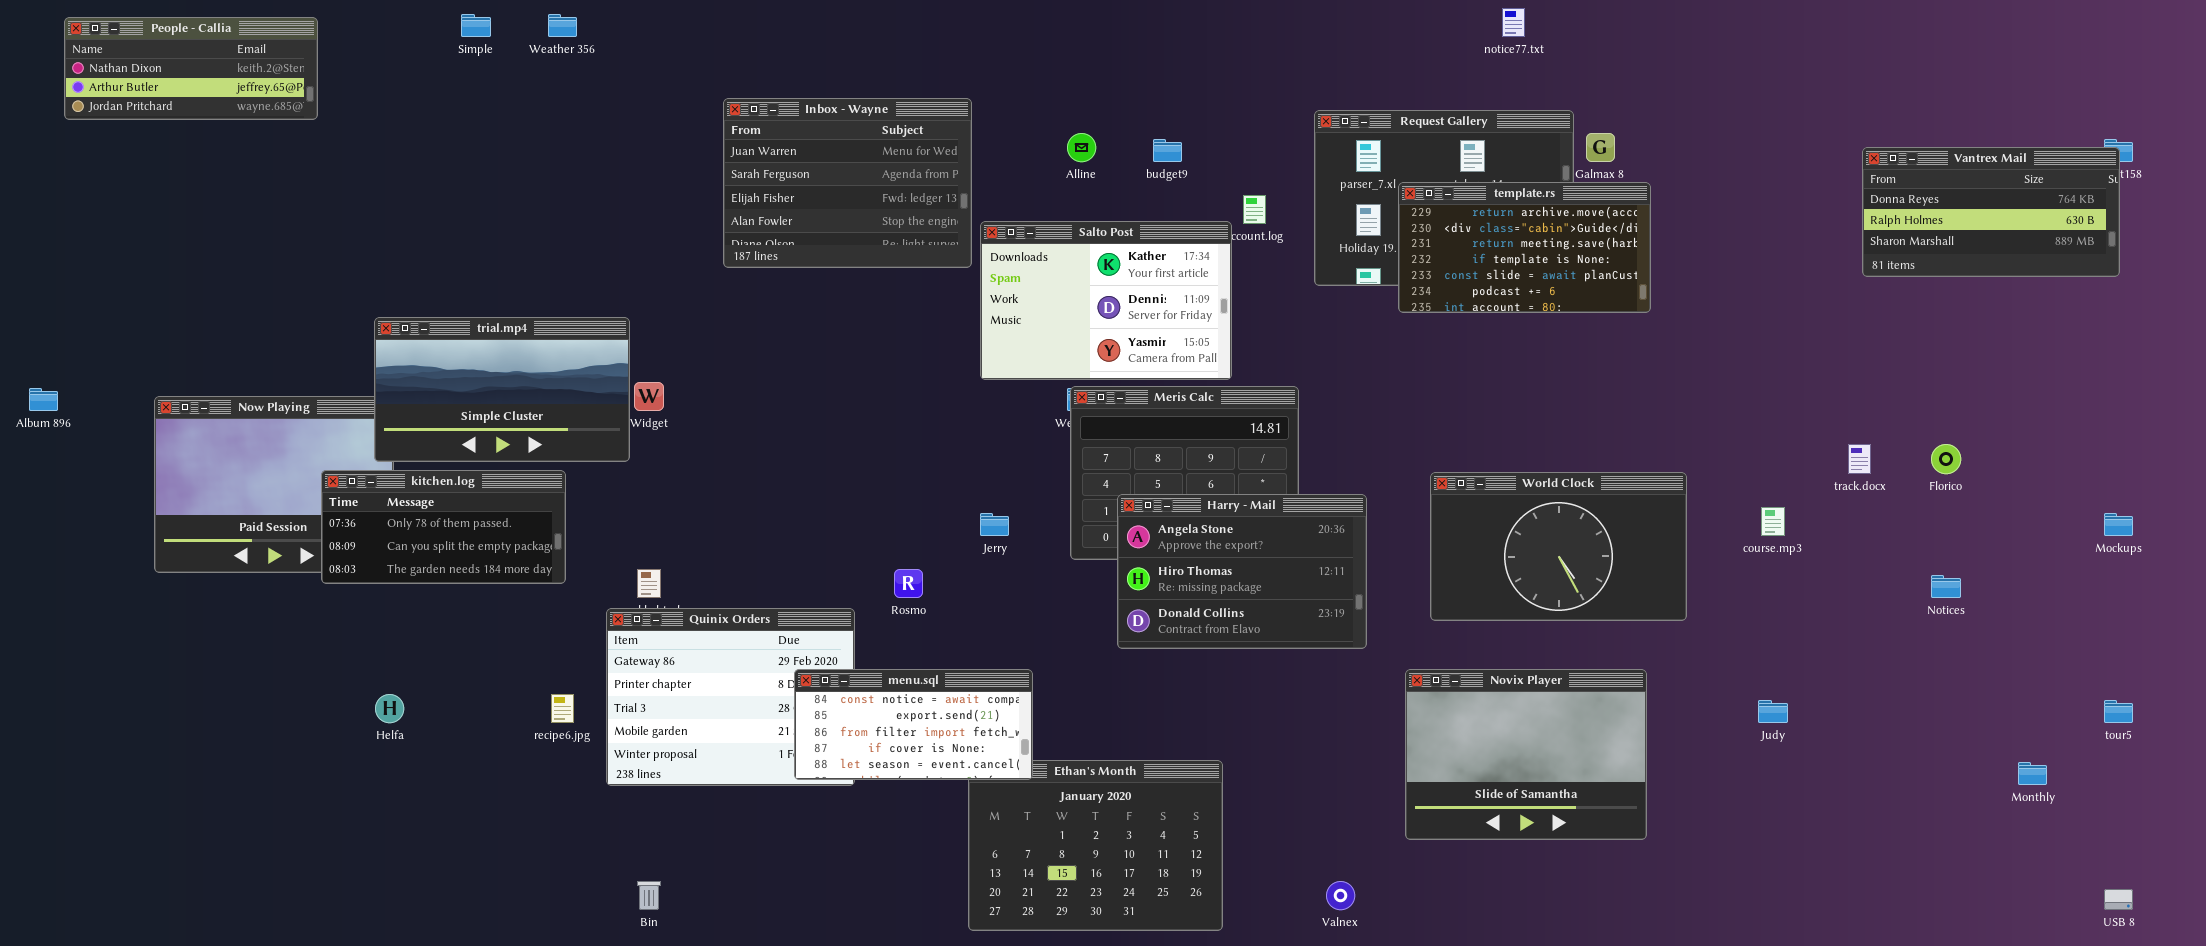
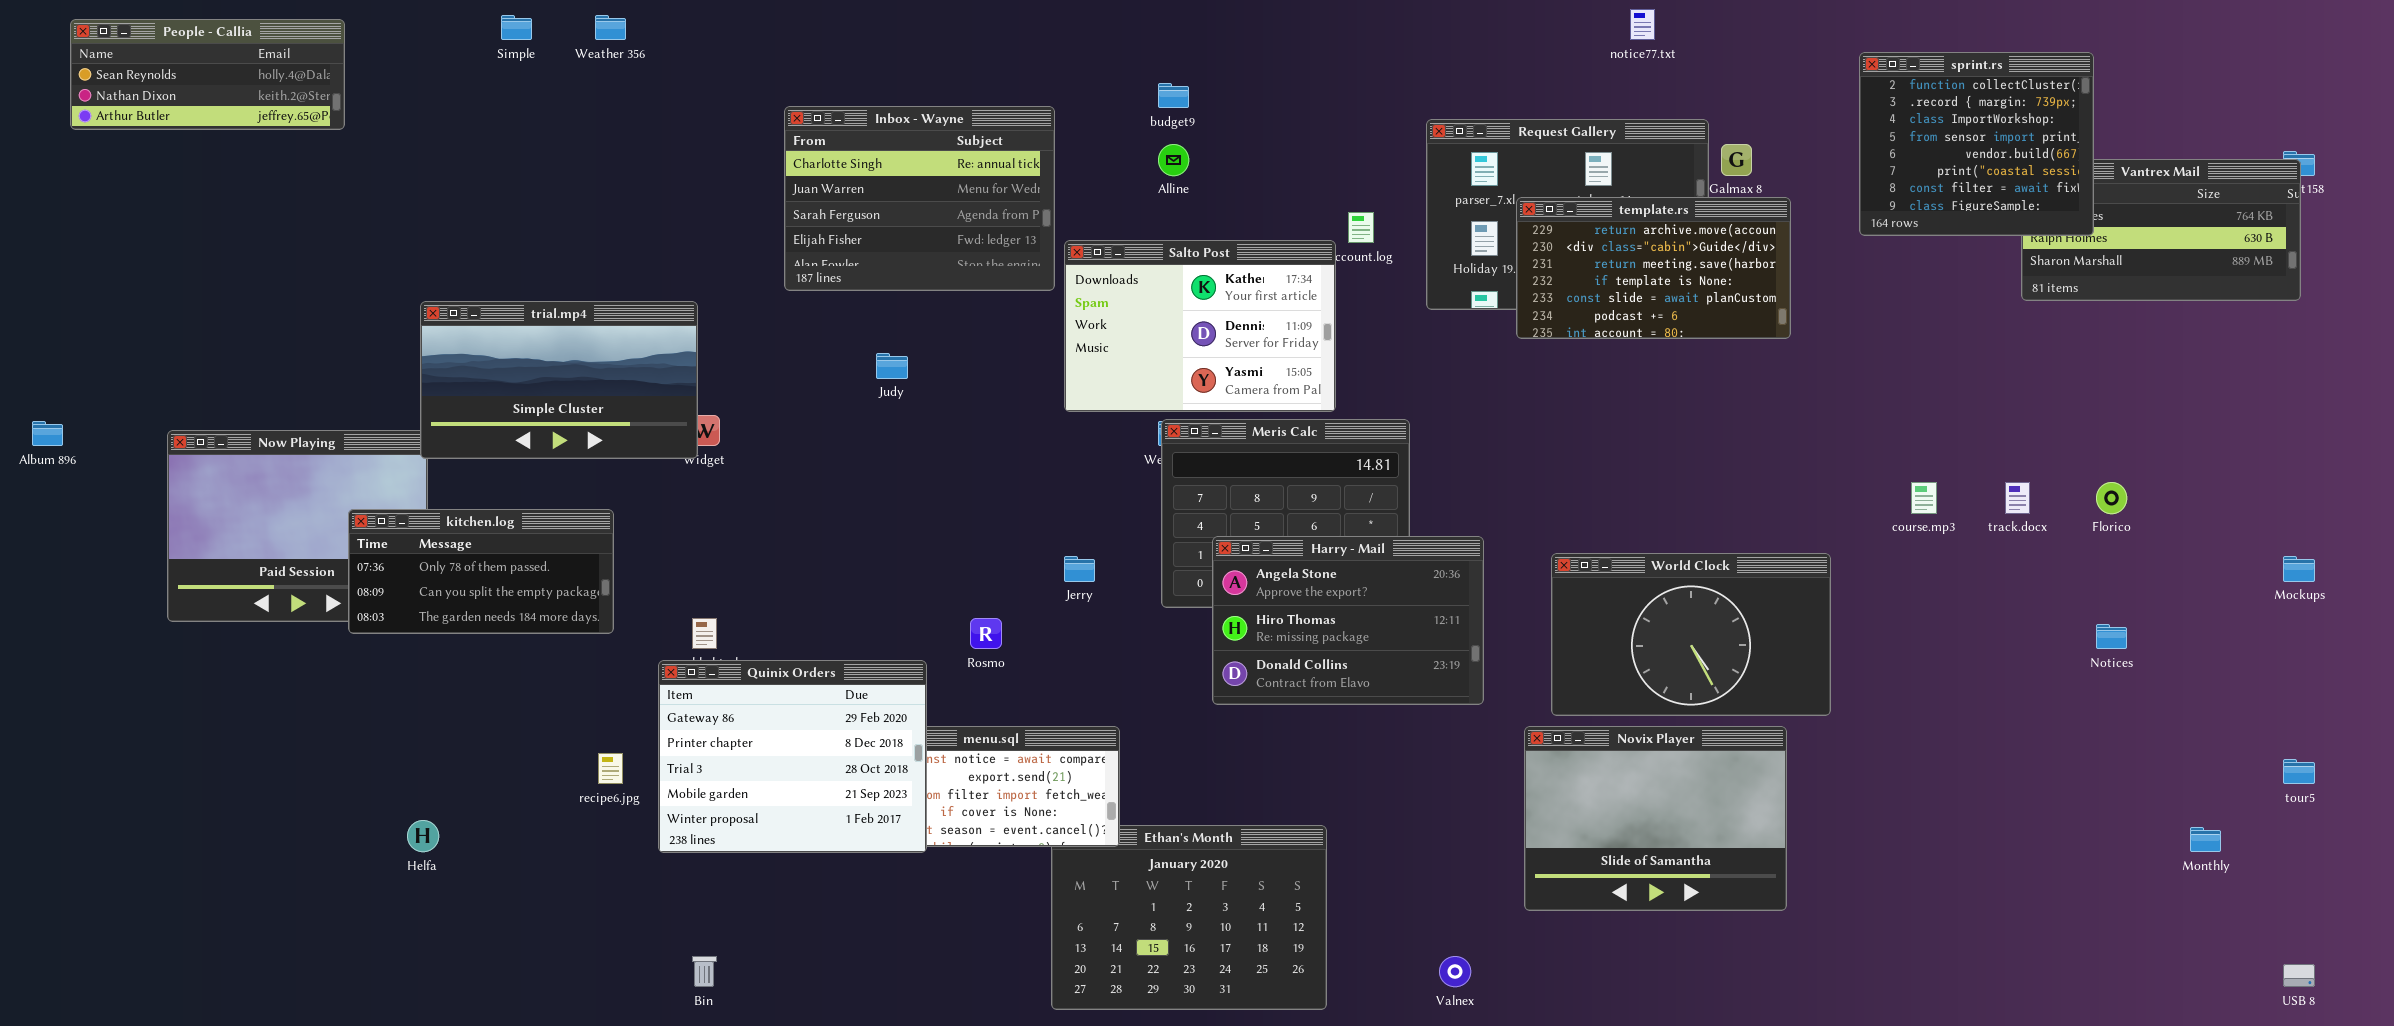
People - Callia: [64,17,318,120] -> [70,19,345,130], scrolled up 1 row
sprint.rs: none -> [1859,52,2094,236], opened
Inbox - Wayne: [723,98,972,268] -> [784,106,1055,291], scrolled up 1 row
budget9: [1153,139,1182,162] -> [1158,83,1189,108], moved
trial.mp4: [374,317,630,462] -> [420,301,698,459], moved
World Clock: [1430,472,1687,621] -> [1551,553,1831,716], moved
course.mp3: [1761,507,1785,536] -> [1911,482,1937,514], moved
Quinix Orders: [606,608,855,786] -> [658,660,927,853], raised
Helfa: [375,694,404,723] -> [407,820,439,852], moved
Judy: [1758,700,1788,723] -> [876,353,908,379], moved

